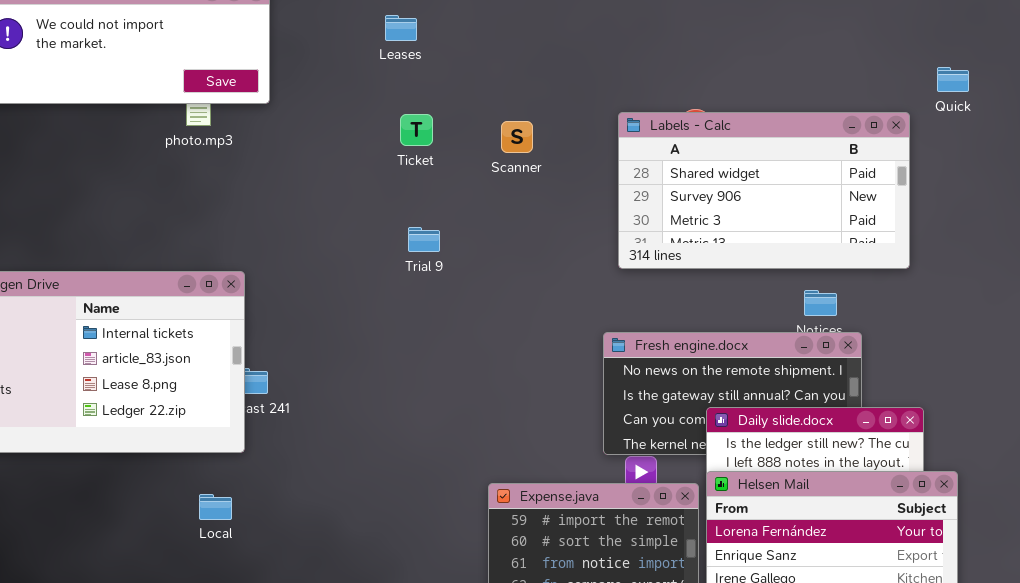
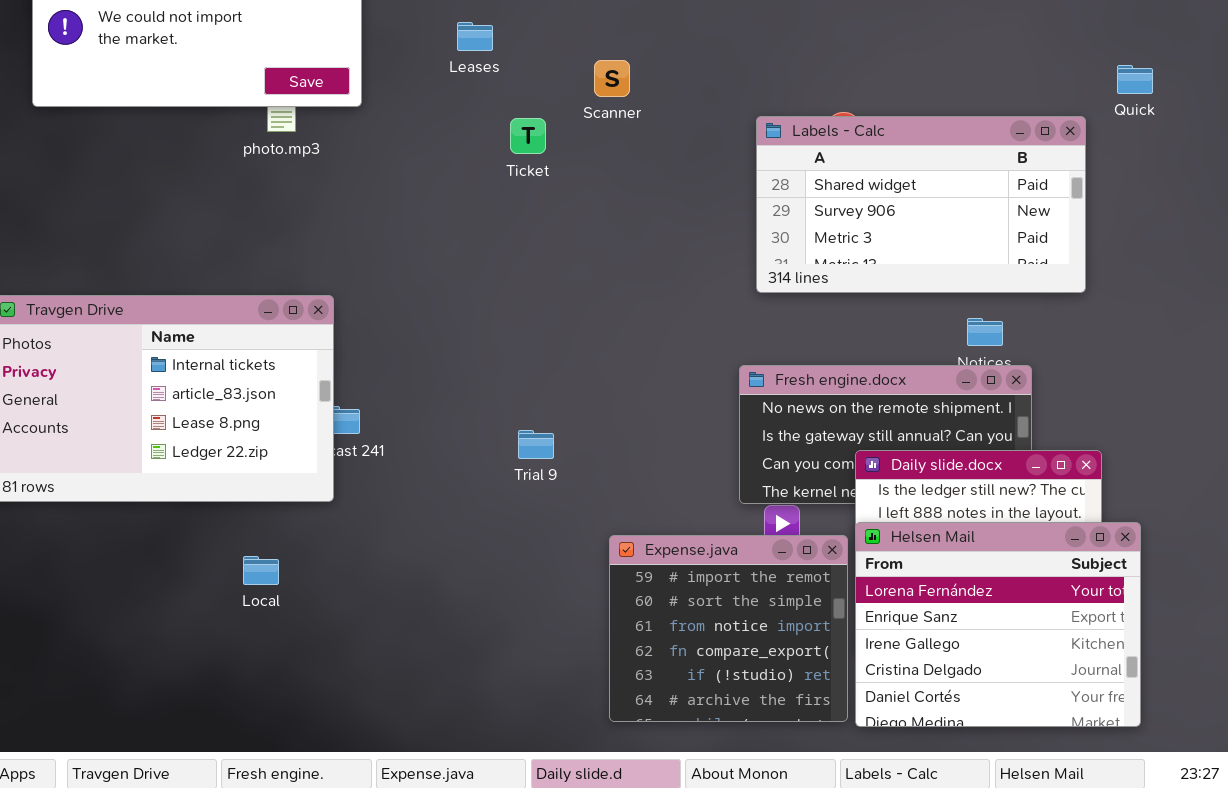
Leases: [385,15,417,41] -> [457,22,493,51], moved
Scanner: [501,121,533,153] -> [594,60,630,97], moved
Trial 9: [408,227,440,252] -> [518,430,554,459], moved
Local: [199,494,232,520] -> [243,556,279,585], moved

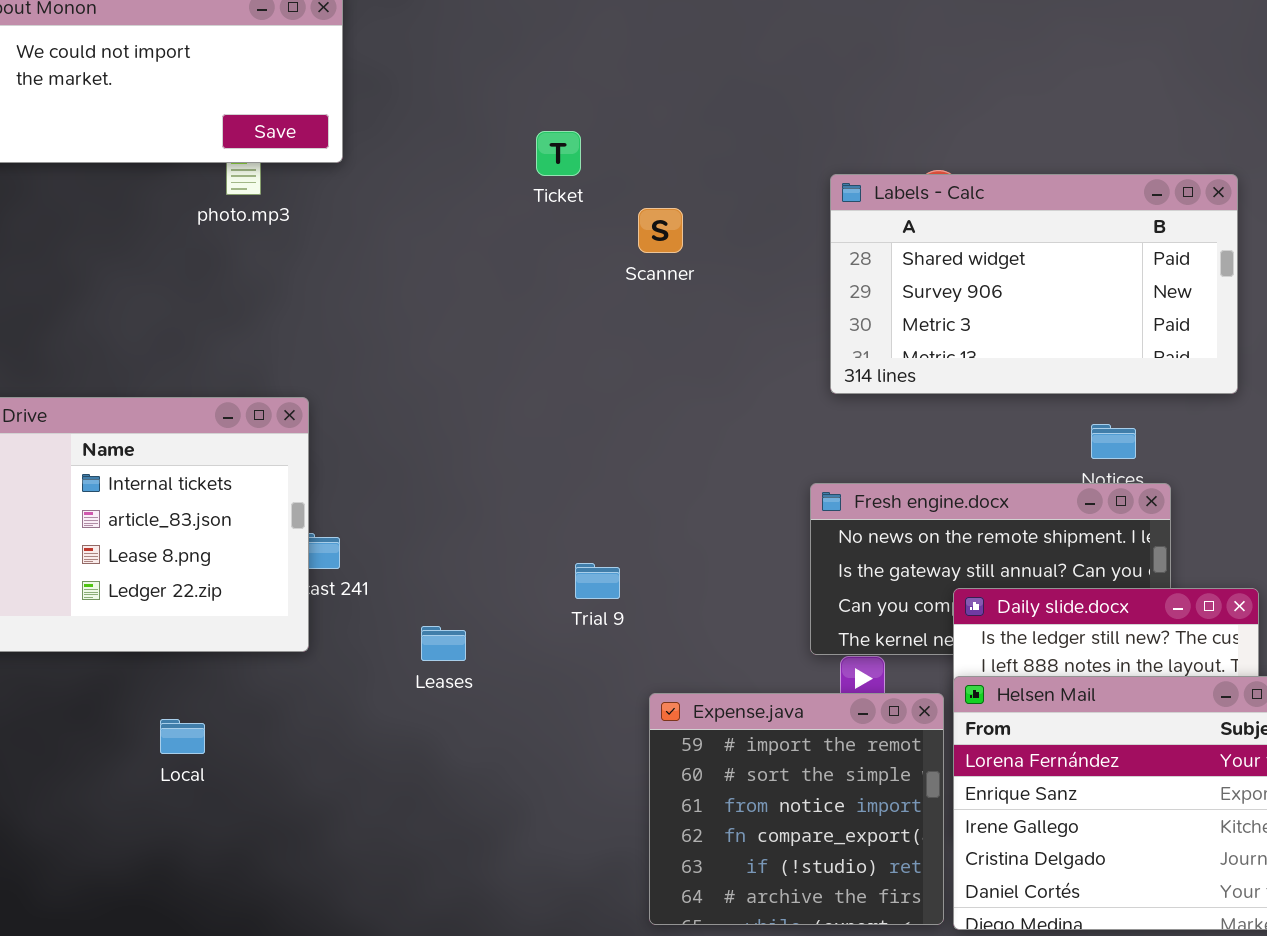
Leases: [457,22,493,51] -> [421,626,466,661], moved
Scanner: [594,60,630,97] -> [638,208,683,253], moved
Ticket: [510,118,546,154] -> [536,131,581,176], moved
Trial 9: [518,430,554,459] -> [575,563,620,599], moved
Local: [243,556,279,585] -> [160,719,205,754], moved

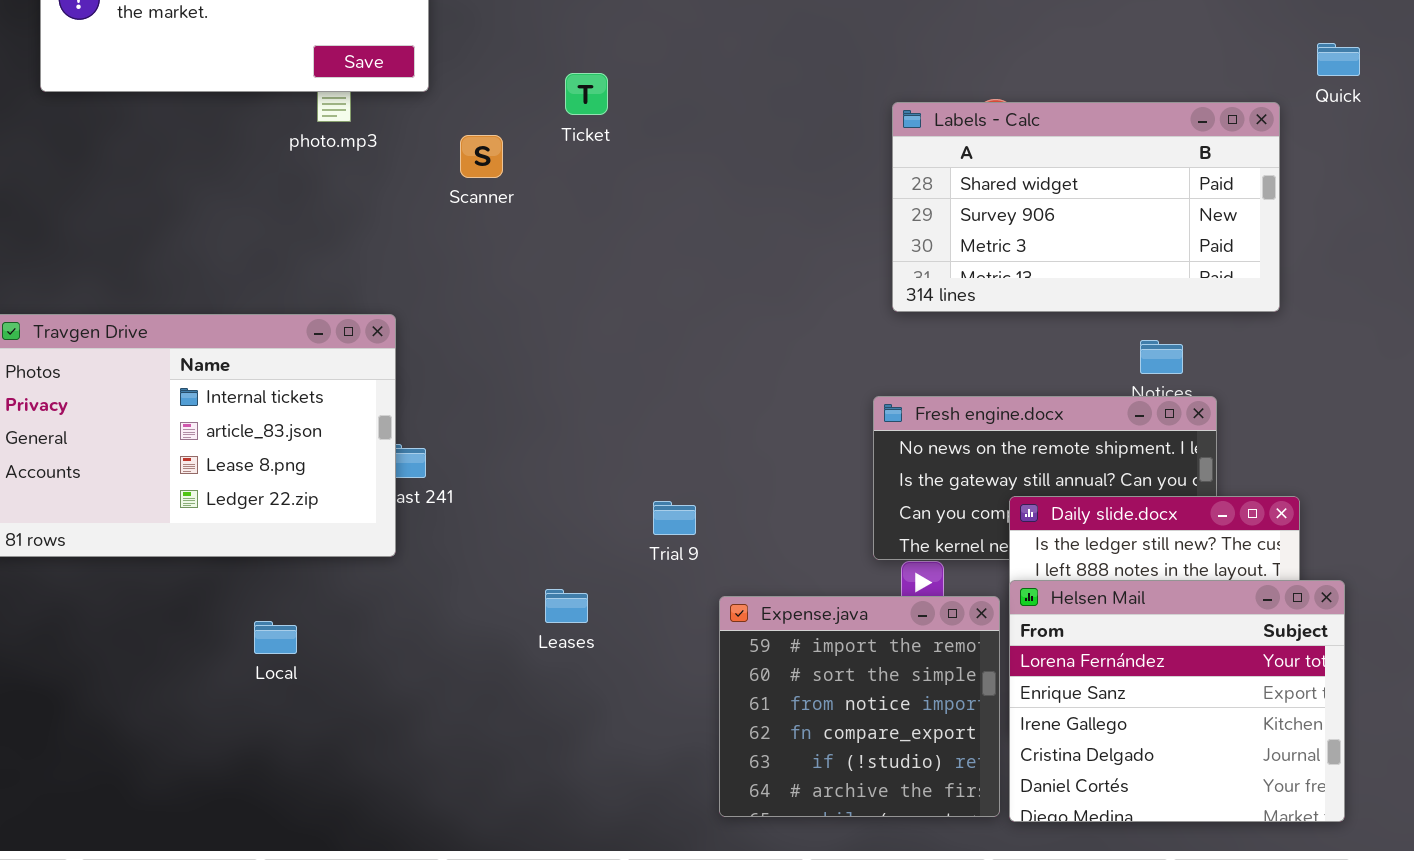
Ticket: [536,131,581,176] -> [565,73,608,115], moved
Scanner: [638,208,683,253] -> [460,135,503,178], moved
Trial 9: [575,563,620,599] -> [653,501,696,535], moved
Leases: [421,626,466,661] -> [545,589,588,623], moved

